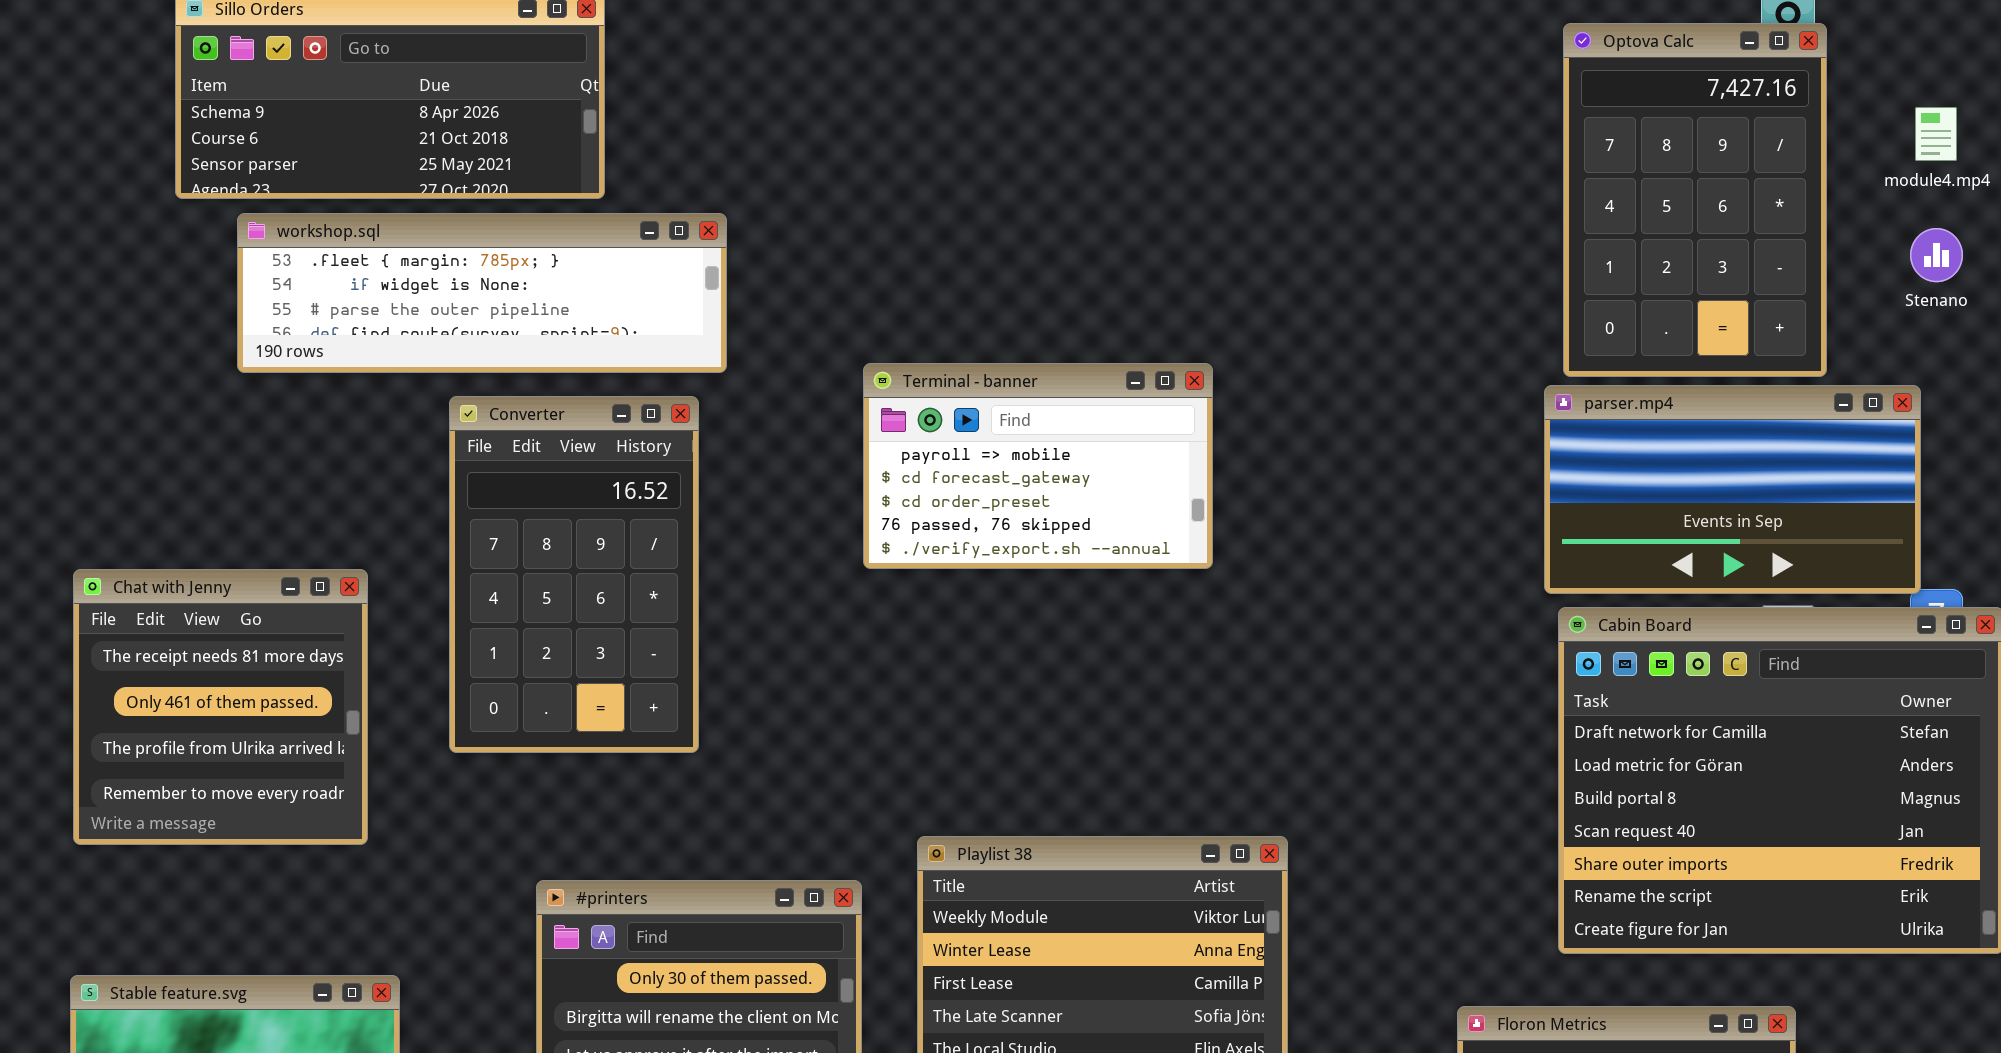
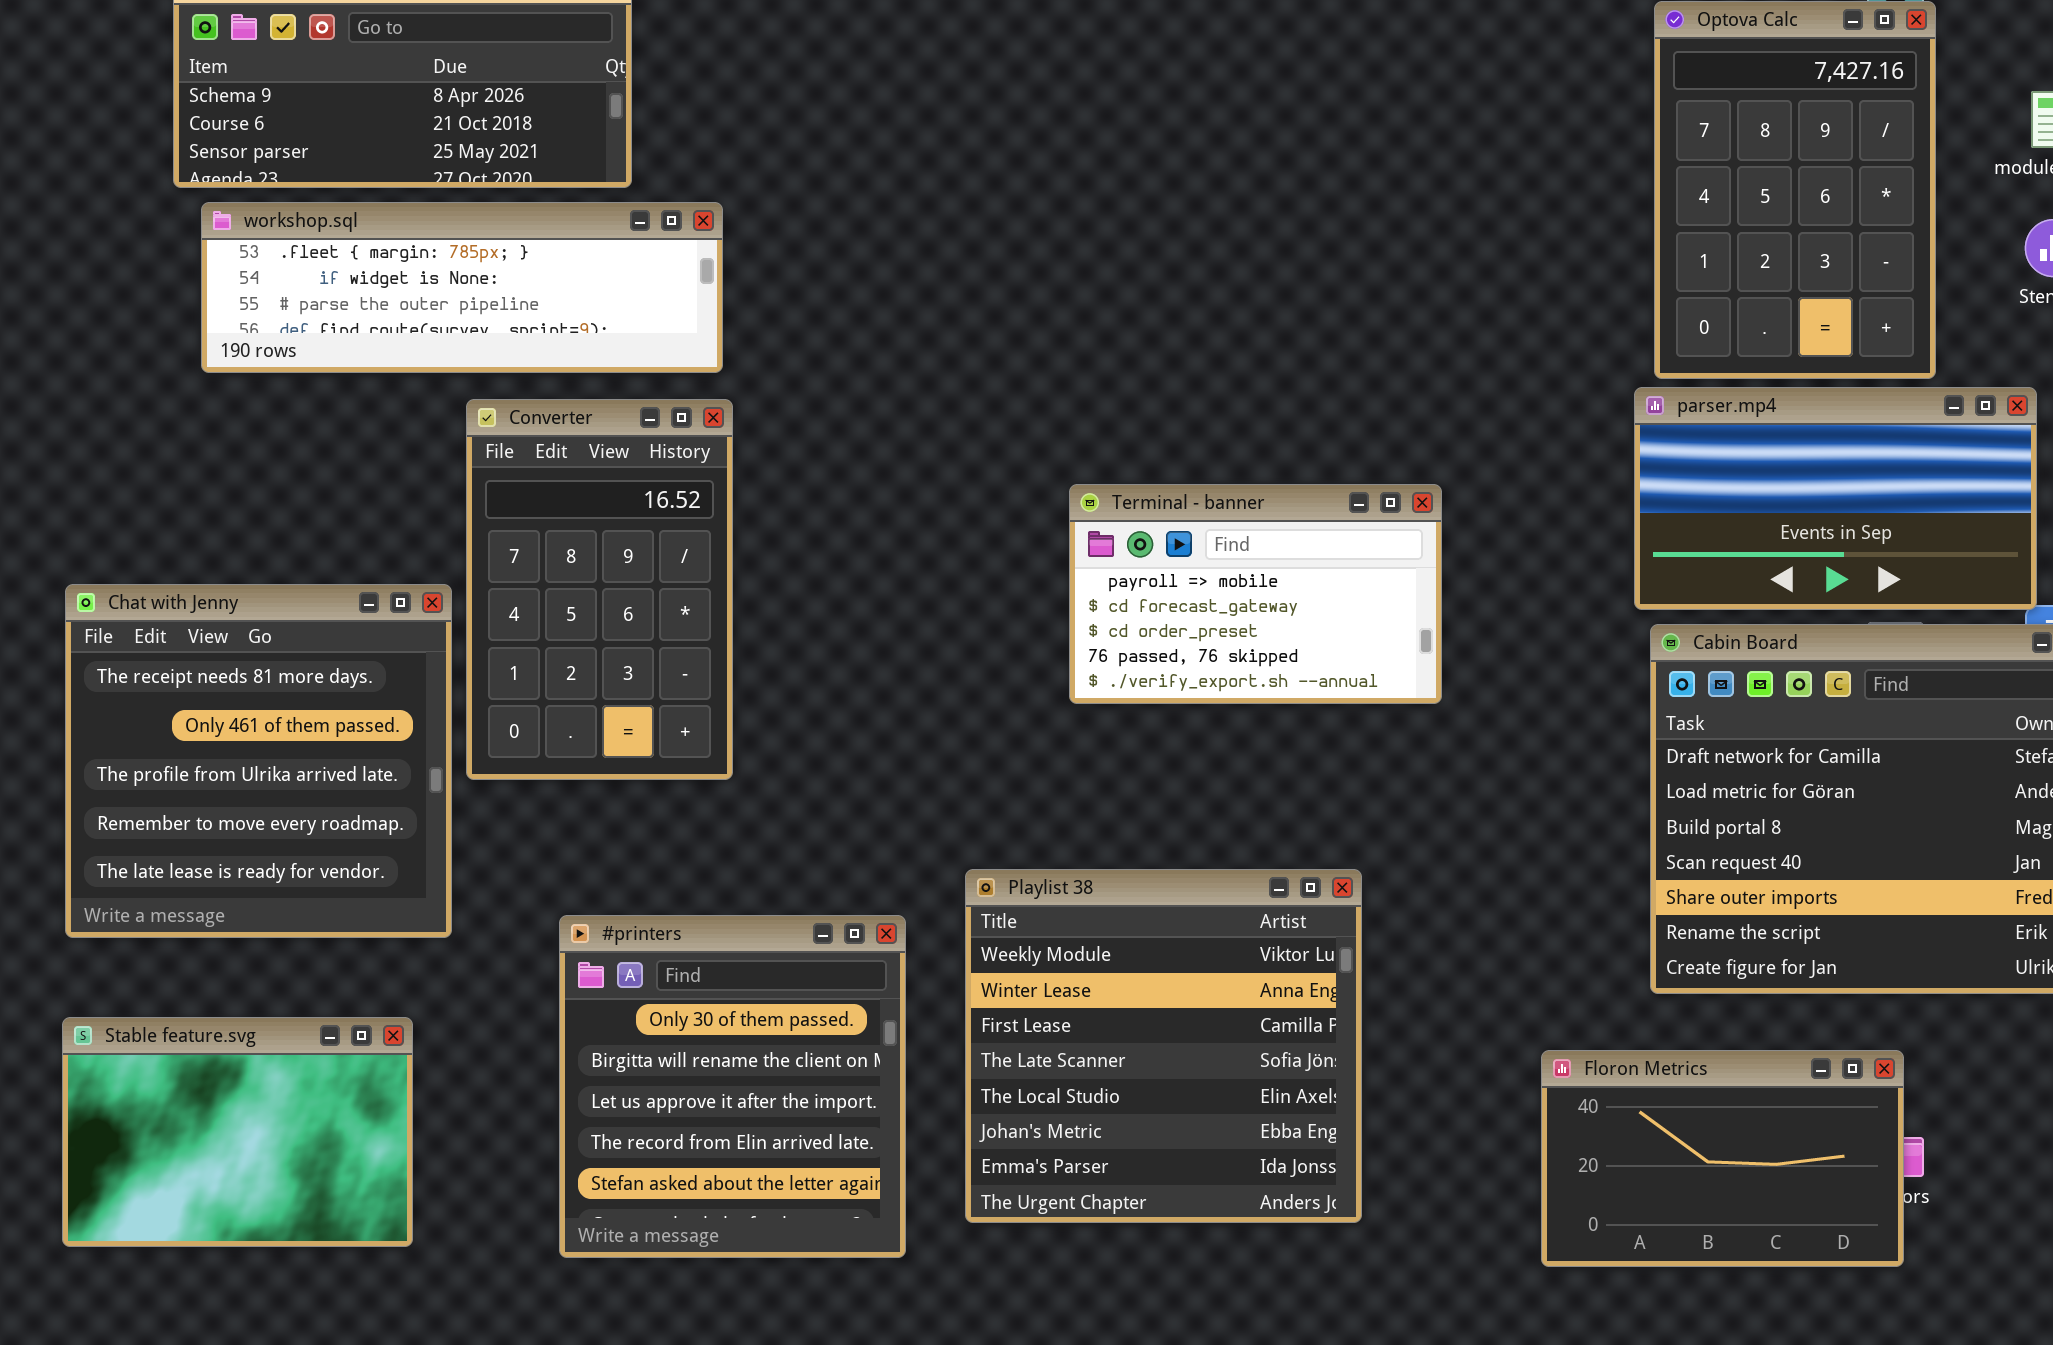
workshop.sql: [237,213,727,373] -> [201,202,723,373], moved
Terminal - banner: [863,363,1213,569] -> [1069,484,1442,704], moved
Chat with Jenny: [73,569,368,845] -> [65,584,452,938], resized

